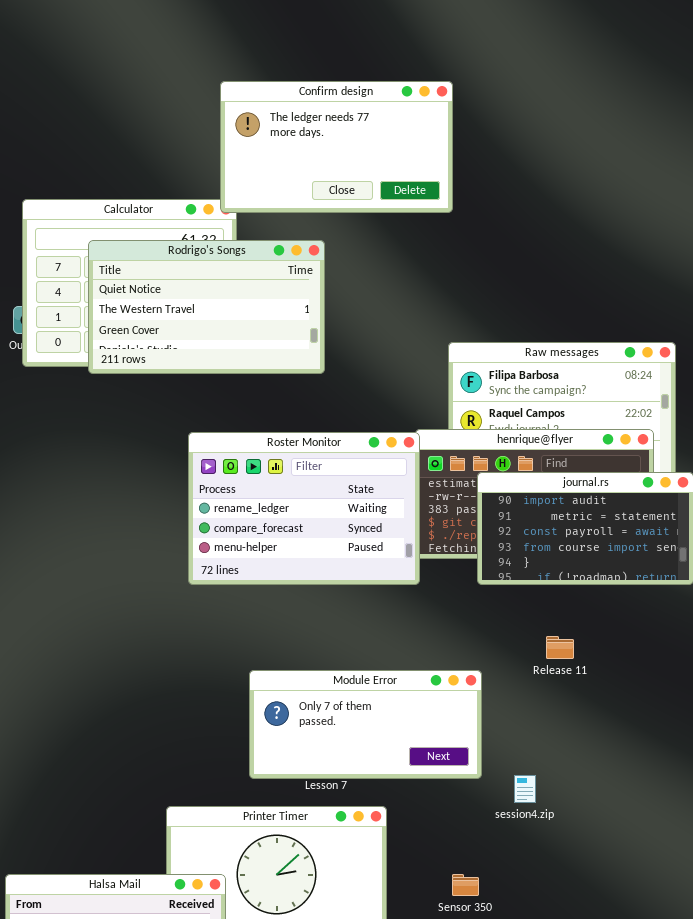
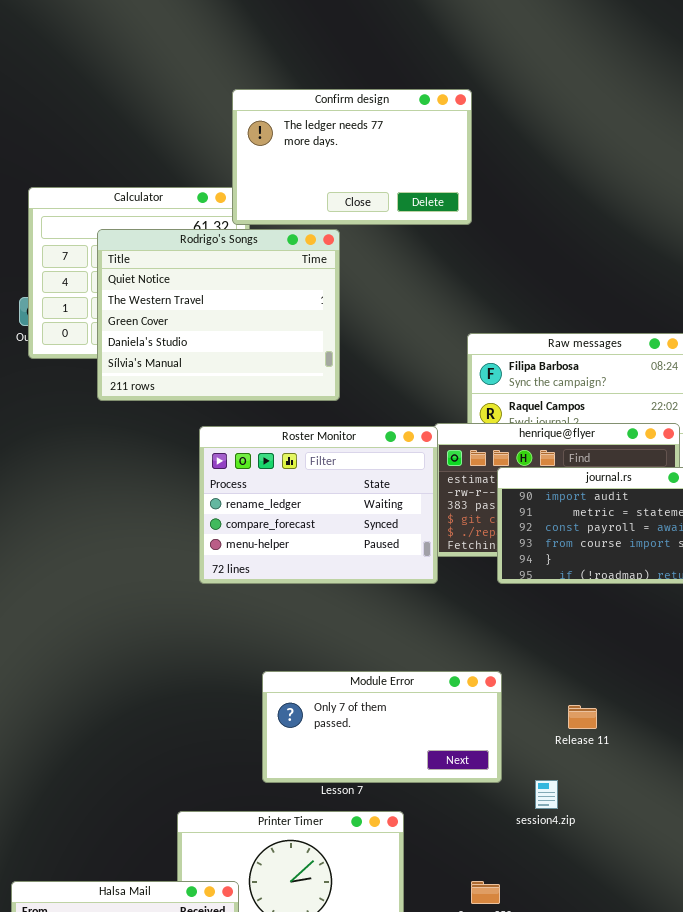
Confirm design: [220,81,453,213] -> [232,89,472,225], moved
Rodrigo's Songs: [88,240,325,374] -> [97,229,340,401], resized
Release 11: [546,636,574,659] -> [568,705,597,729], moved

